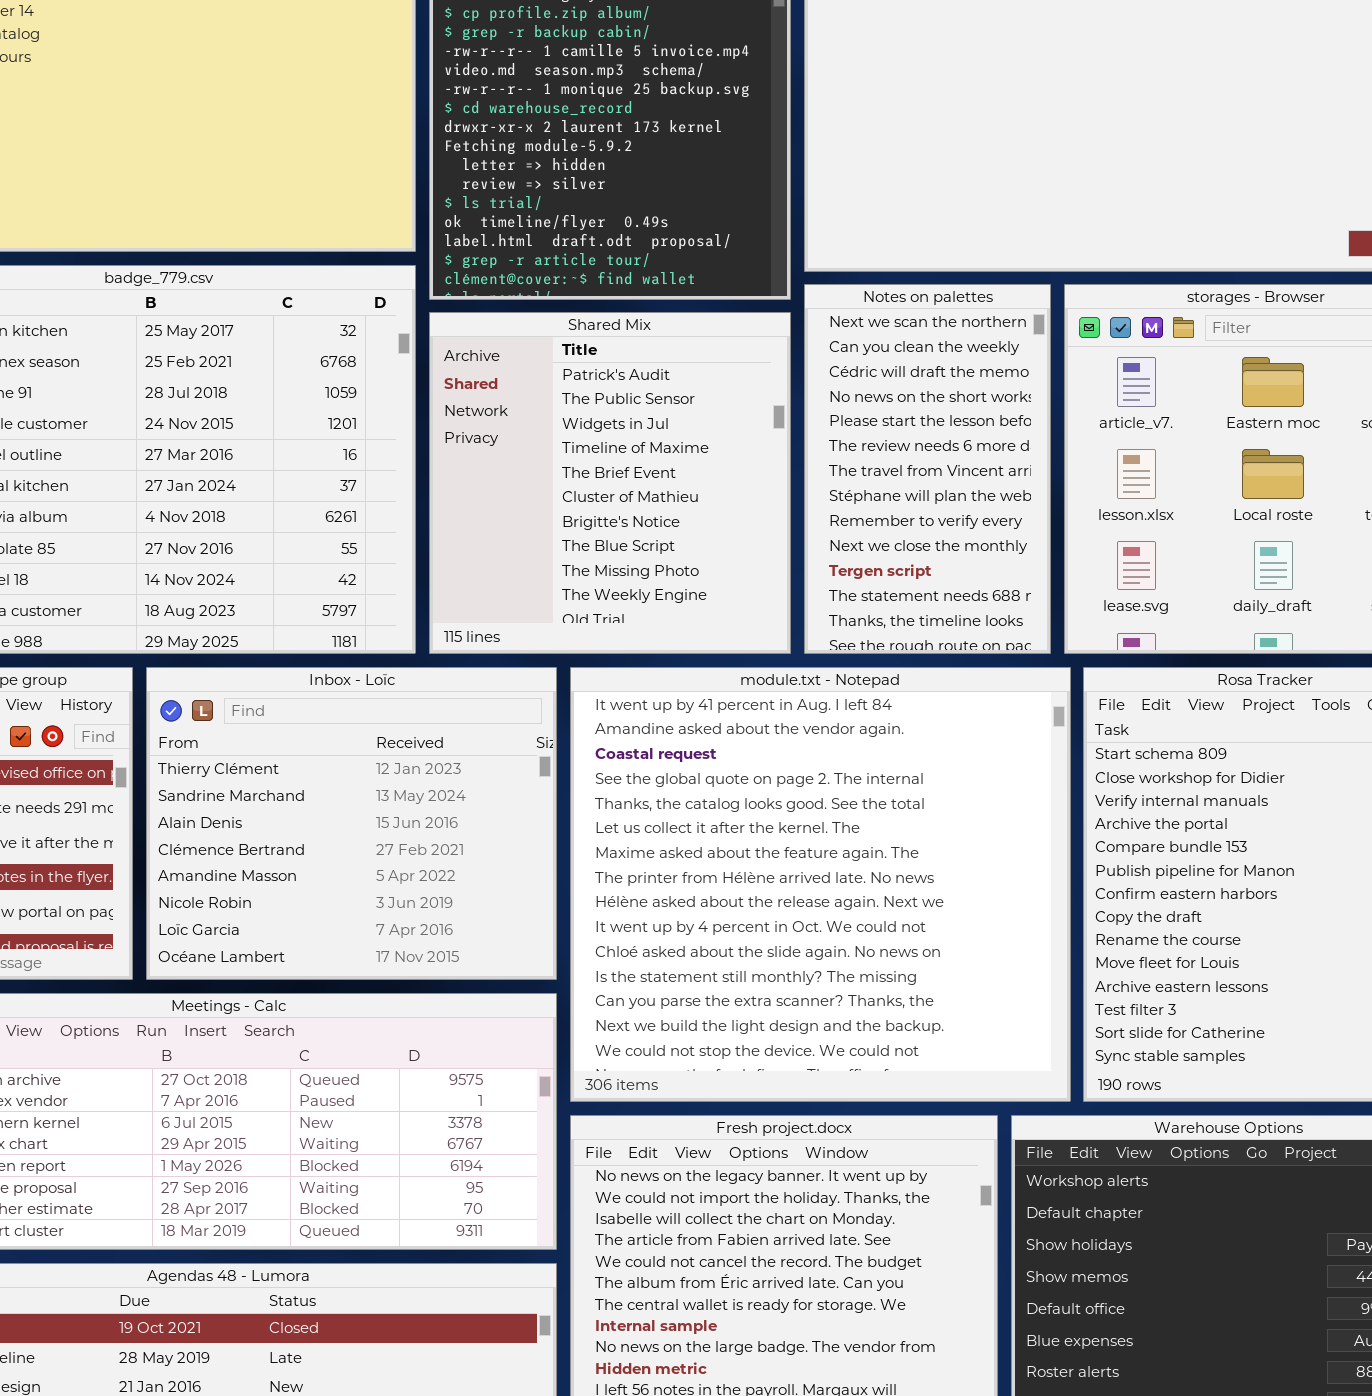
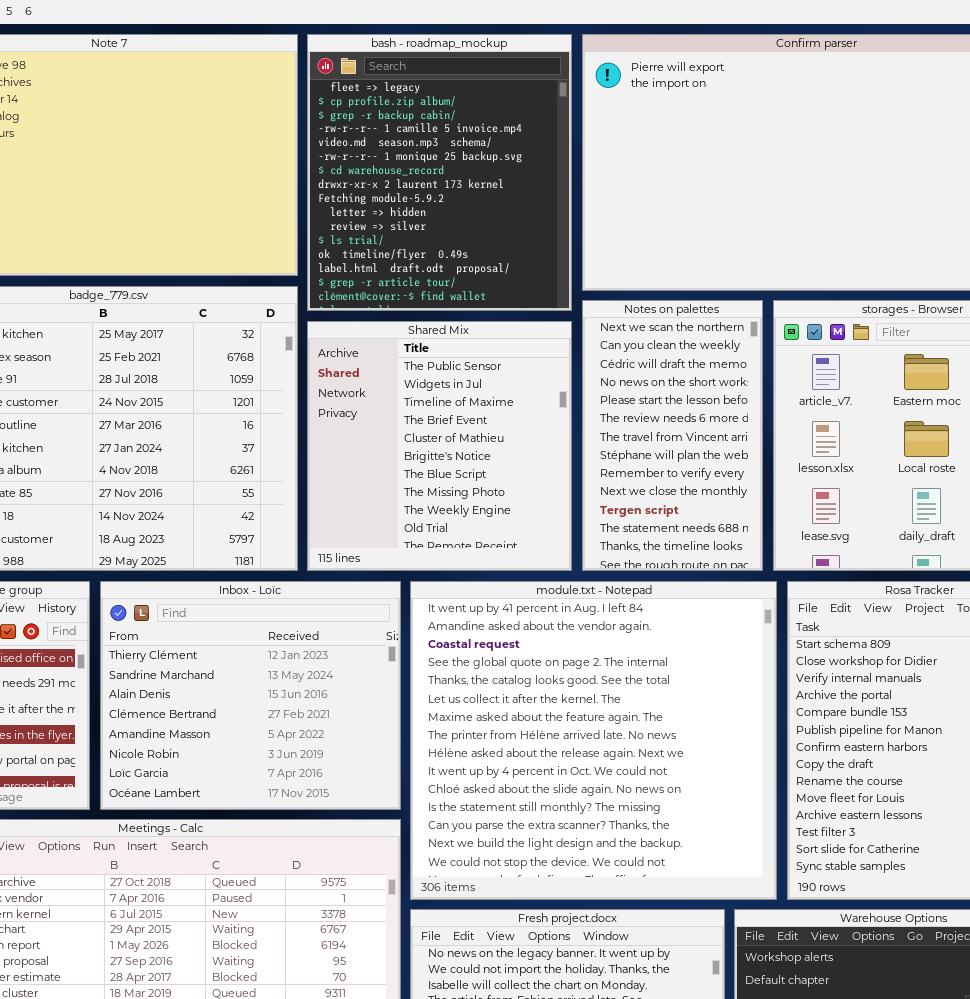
Shared Mix: [429,312,791,654] -> [307,321,572,571], scrolled down 1 row

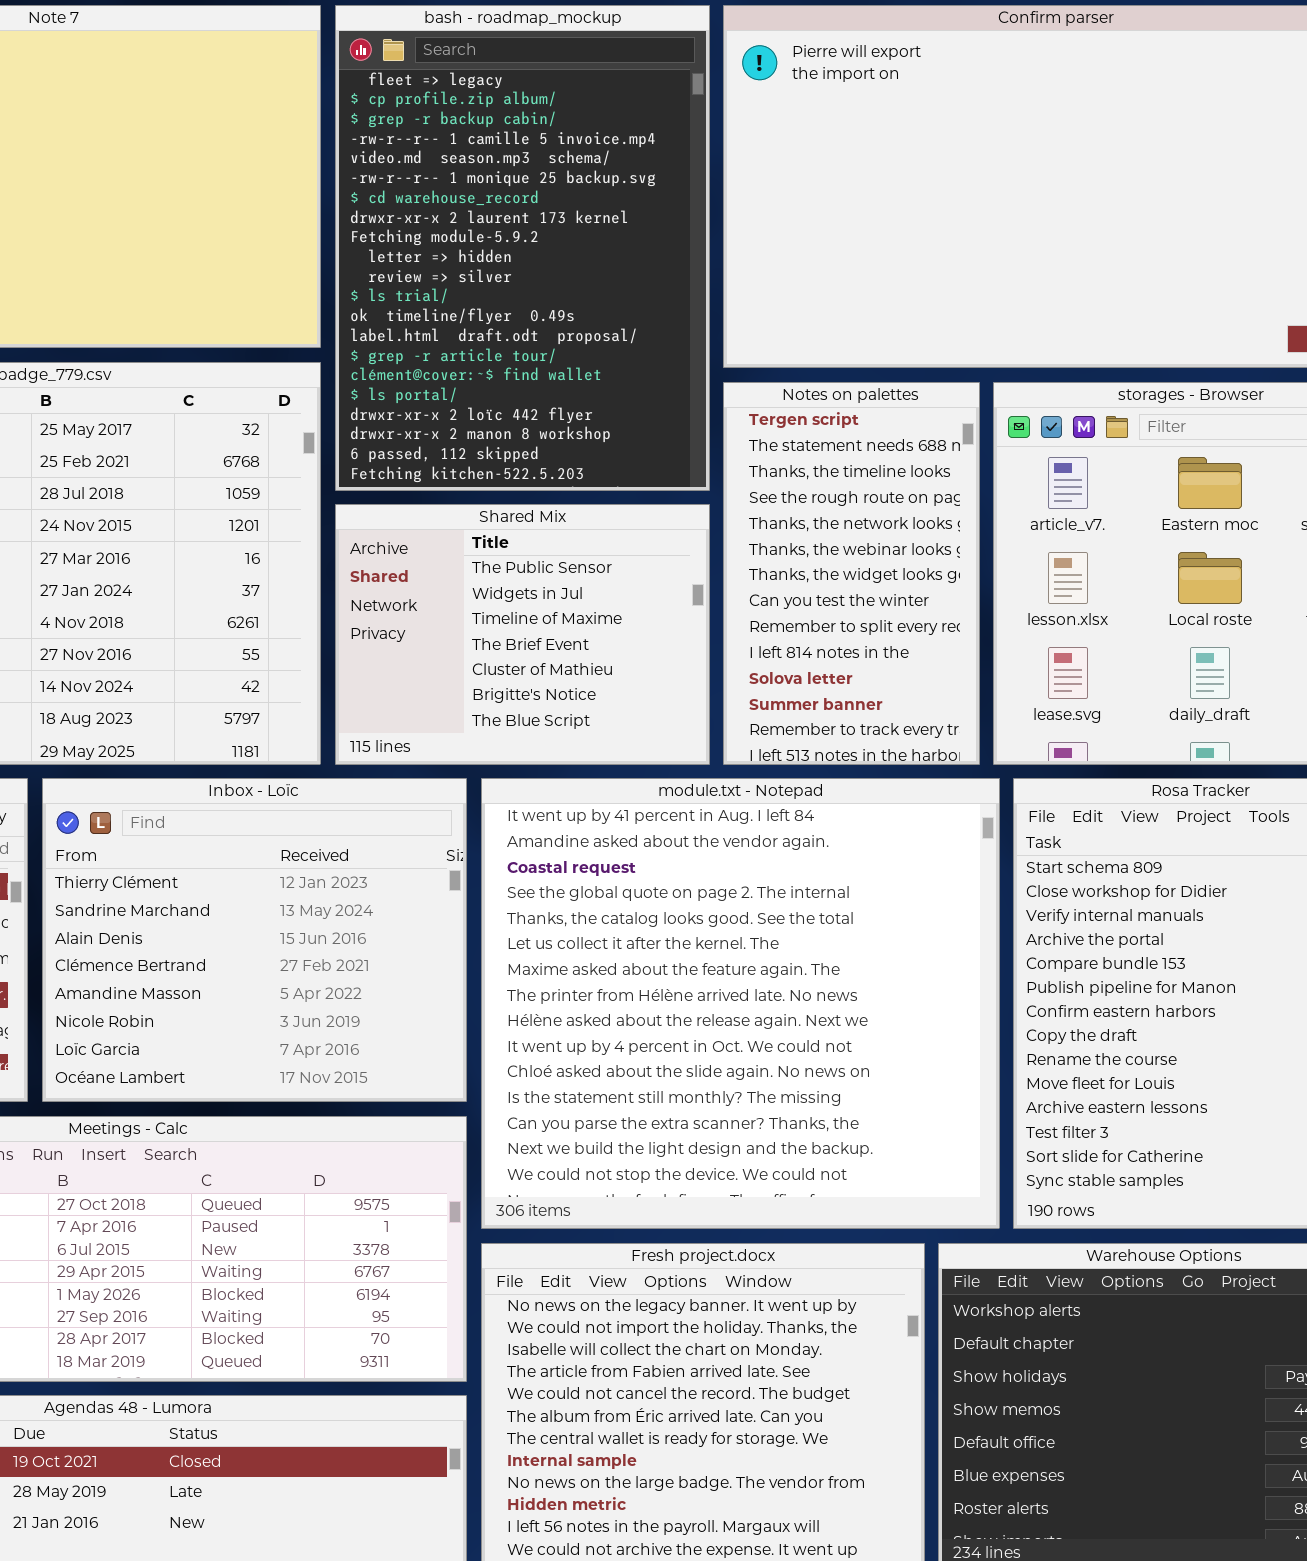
bash - roadmap_mockup: [307,34,572,311] -> [335,5,710,491], resized
Notes on palettes: [582,300,763,571] -> [723,382,980,765], scrolled down 10 rows
Shared Mix: [307,321,572,571] -> [335,504,710,765], resized

